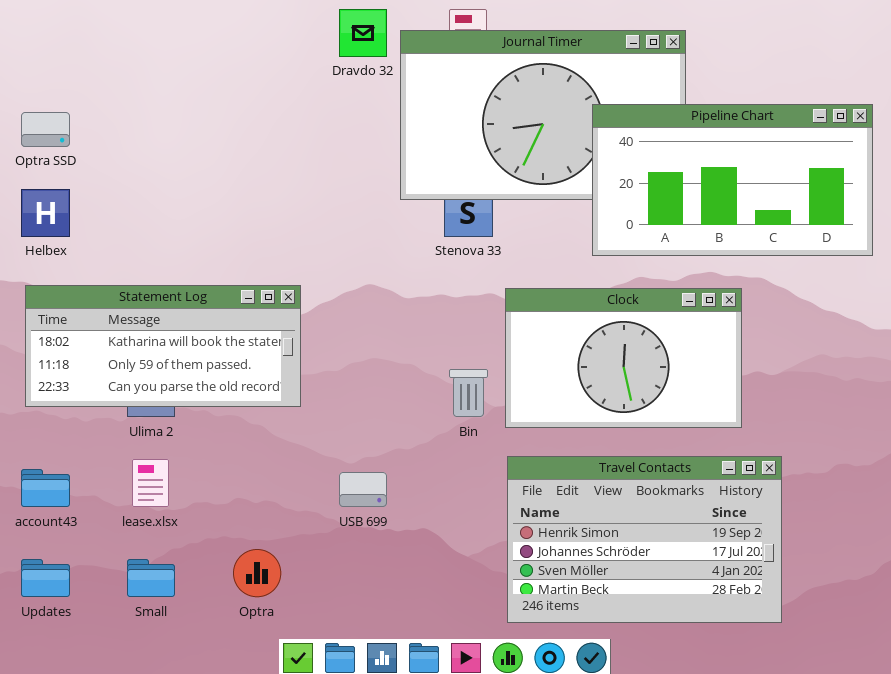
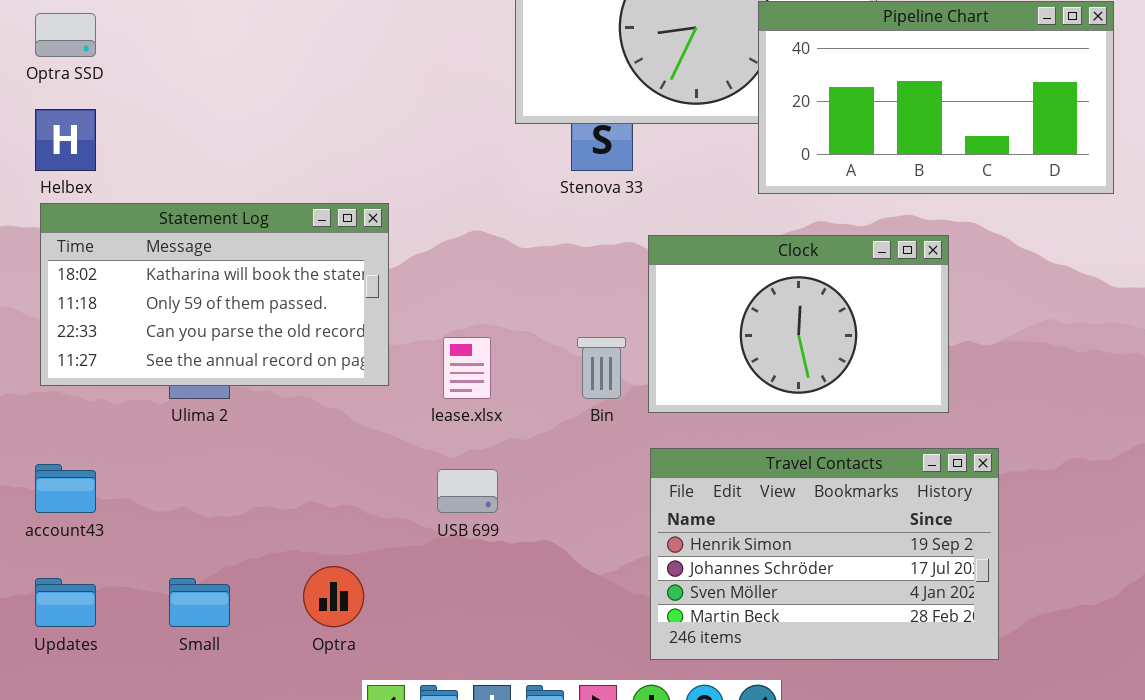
Statement Log: [25,285,301,407] -> [40,203,389,386], resized
lease.xlsx: [132,459,169,507] -> [443,337,491,399], moved

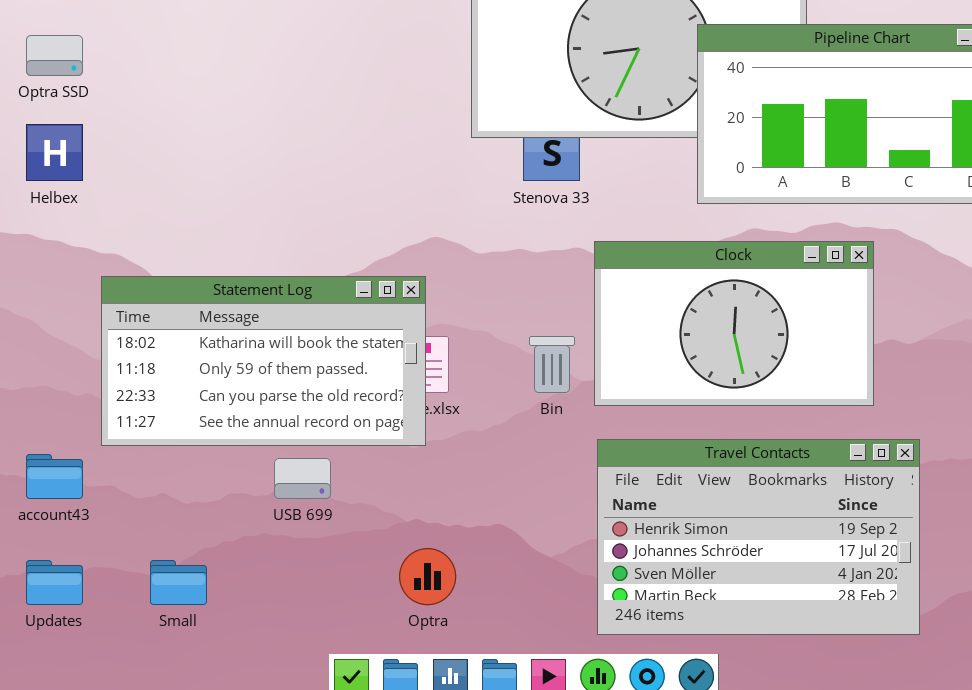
Statement Log: [40,203,389,386] -> [101,276,426,446], moved
USB 699: [437,469,498,513] -> [274,458,331,499], moved
Optra: [303,566,364,627] -> [399,548,456,605], moved

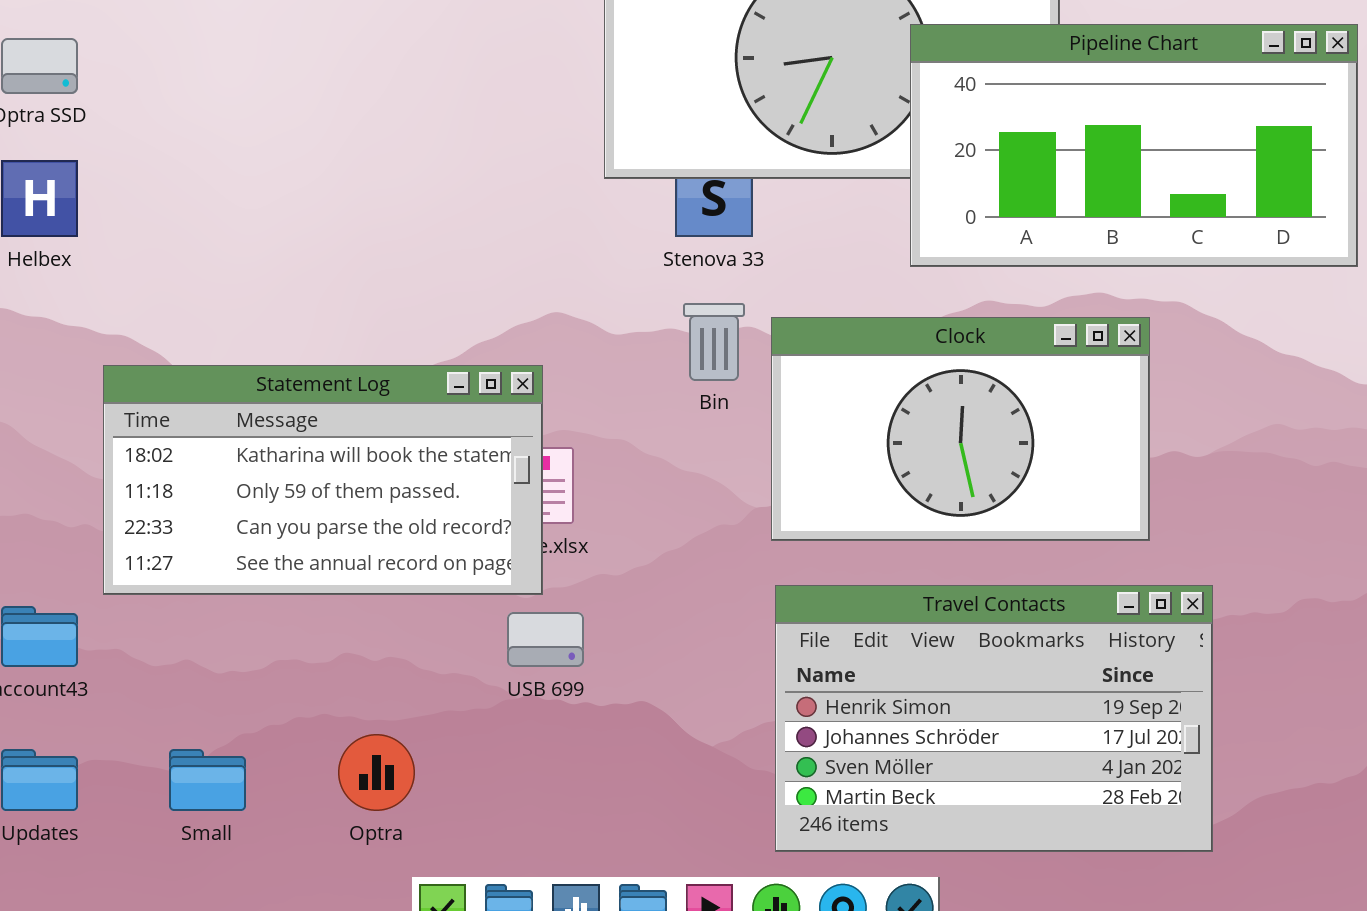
Bin: [529,336,575,393] -> [683,303,745,381], moved
USB 699: [274,458,331,499] -> [507,612,584,667], moved
Optra: [399,548,456,605] -> [338,734,415,811], moved

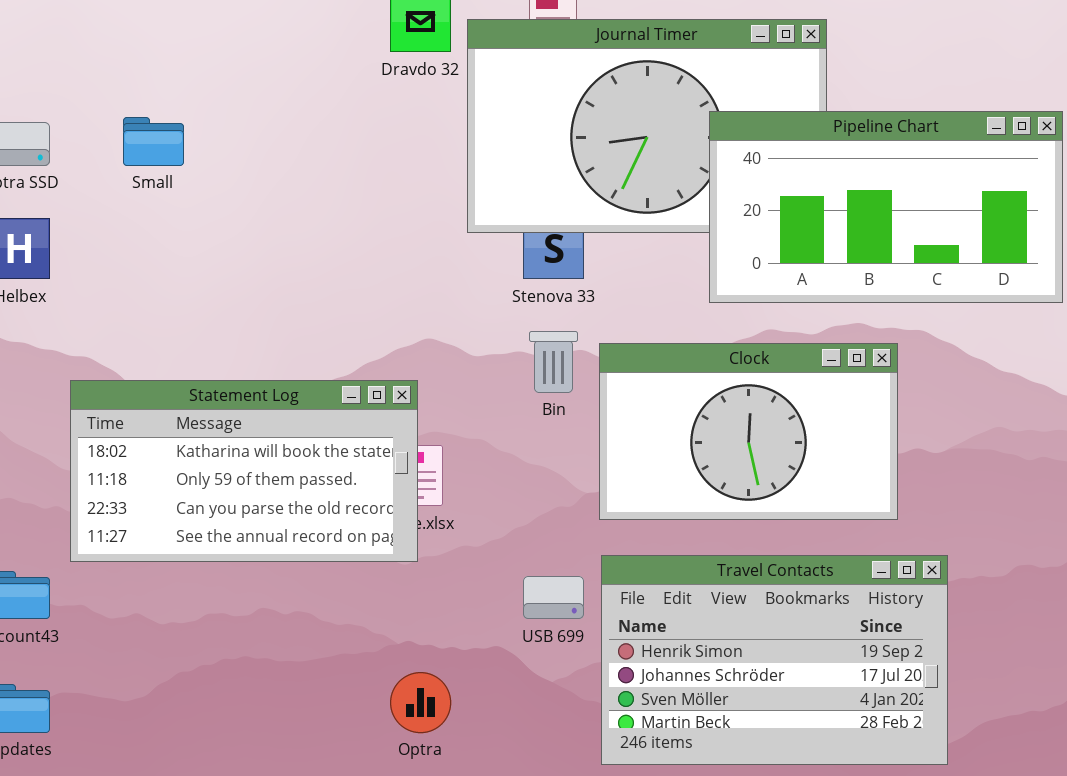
USB 699: [507,612,584,667] -> [523,576,584,619], moved
Optra: [338,734,415,811] -> [390,672,451,733], moved
Small: [169,749,246,811] -> [123,117,184,166], moved

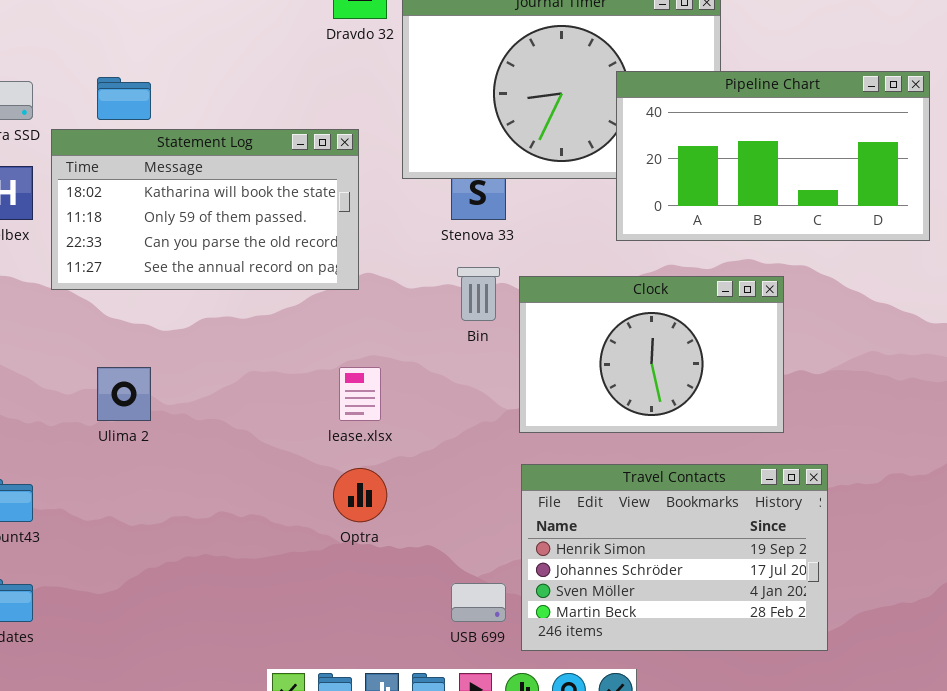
Statement Log: [70,380,418,562] -> [51,129,359,290], moved
USB 699: [523,576,584,619] -> [451,583,506,622], moved
Optra: [390,672,451,733] -> [333,468,387,522], moved

